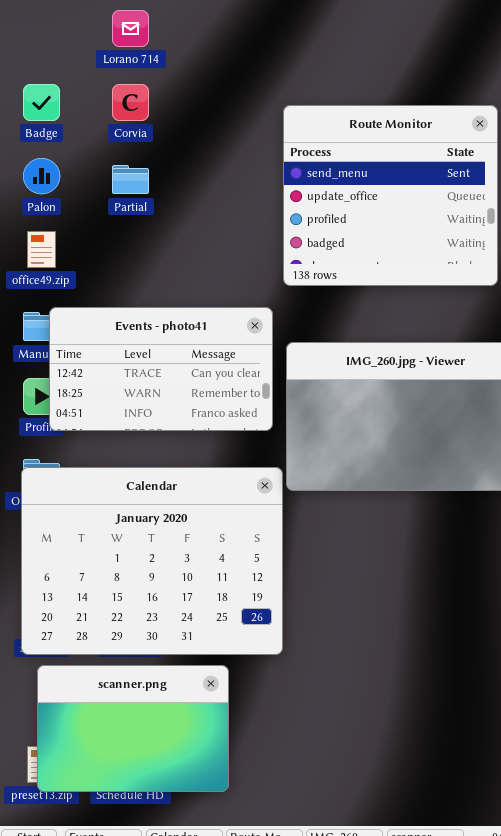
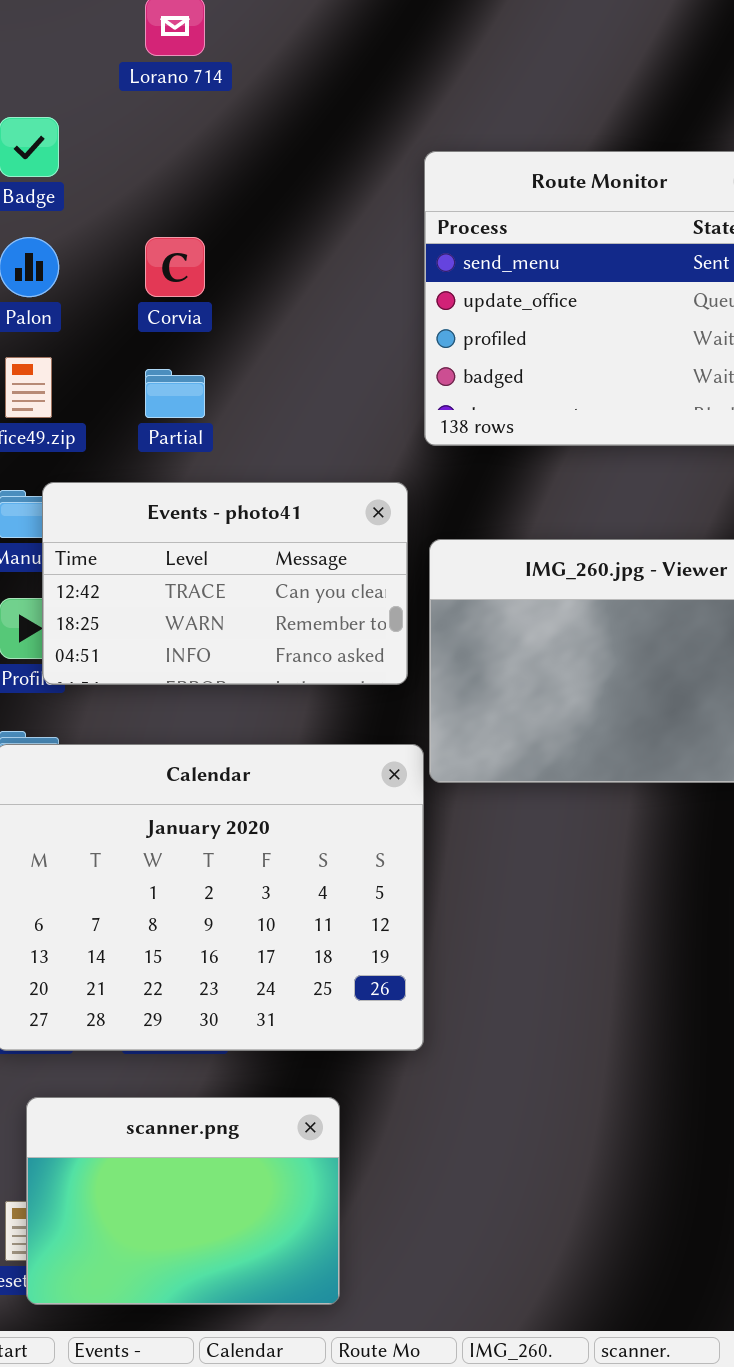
Corvia: [112,84,149,121] -> [145,237,205,297], moved
Partial: [112,165,149,194] -> [145,369,205,418], moved
scanner.png: [37,665,229,792] -> [26,1097,340,1305], moved

